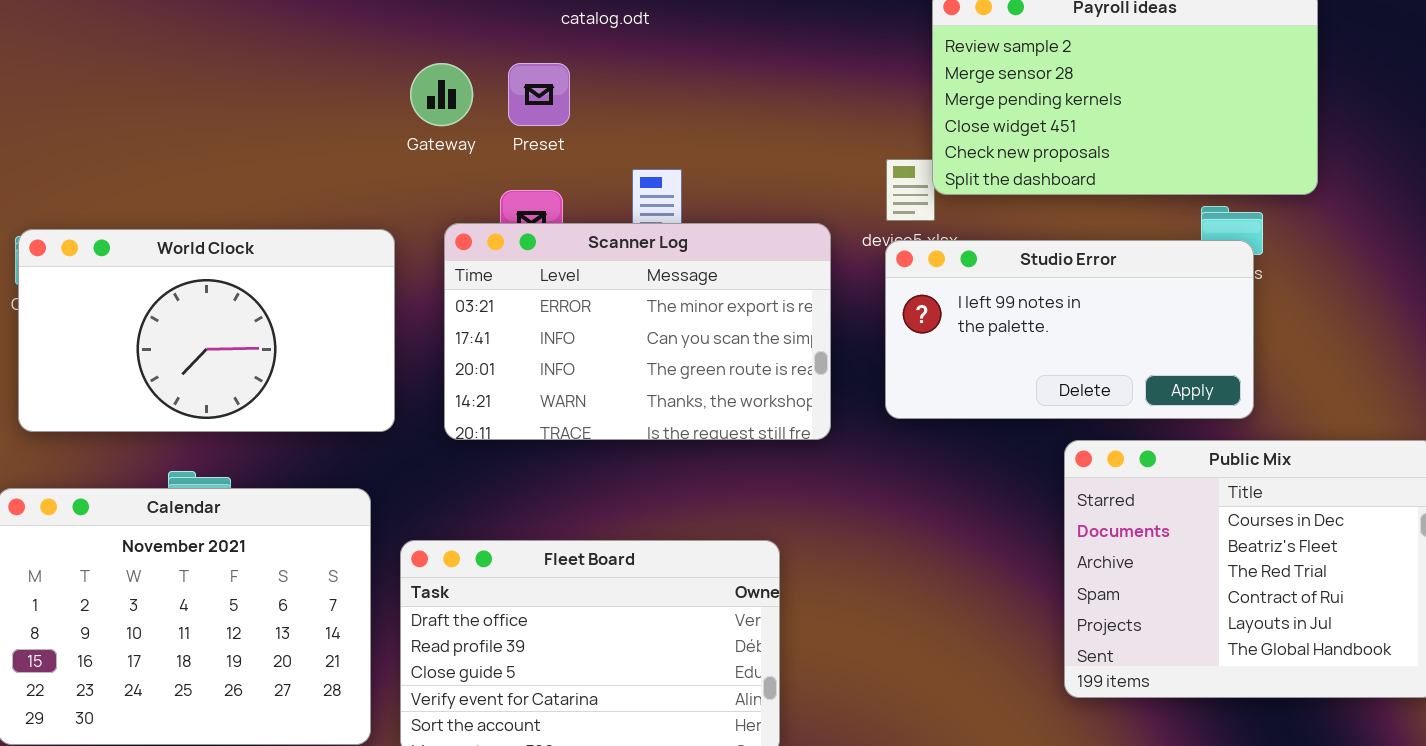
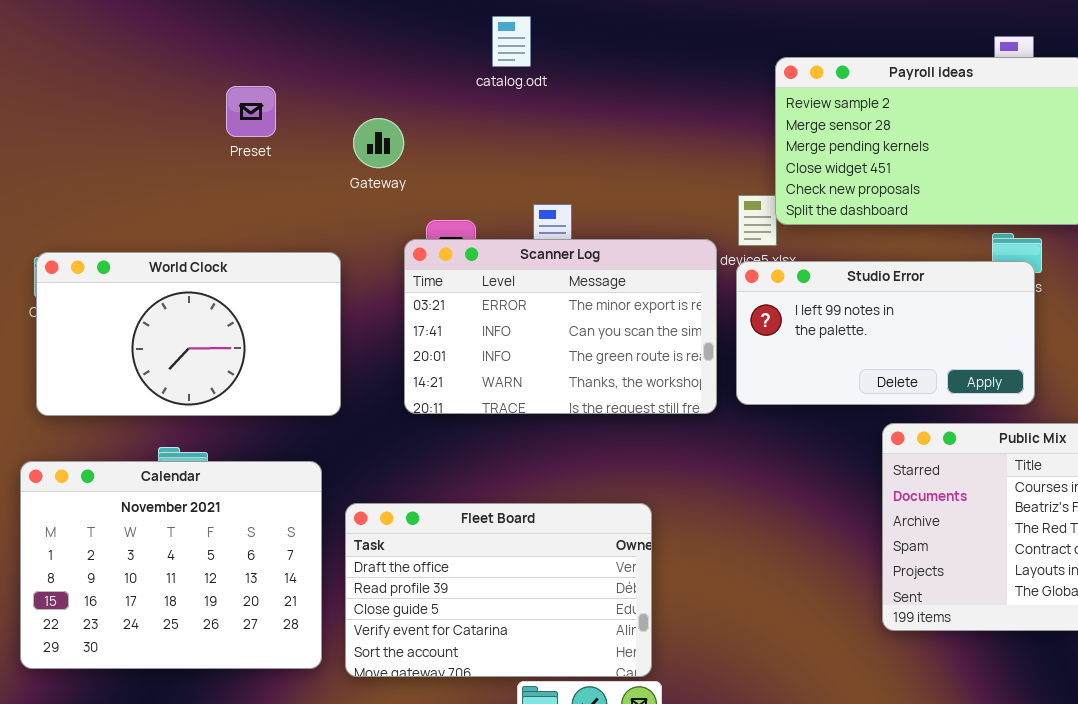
Preset: [508,63,570,126] -> [226,86,276,137], moved
Scanner Log: [444,223,831,440] -> [404,239,717,414], moved

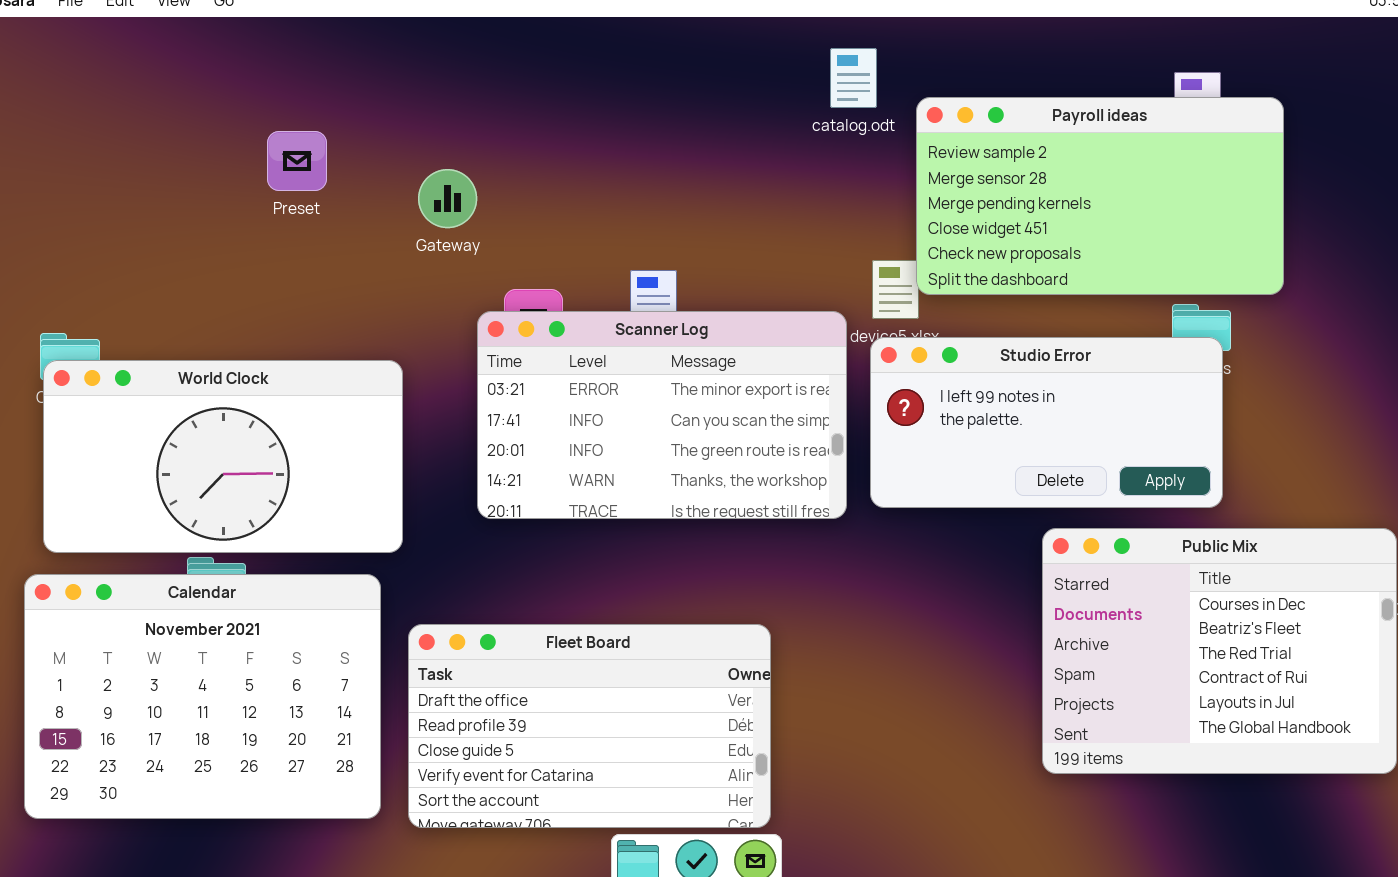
catalog.odt: [492,16,531,67] -> [830,48,877,108], moved
World Clock: [36,252,341,416] -> [43,360,403,553], moved

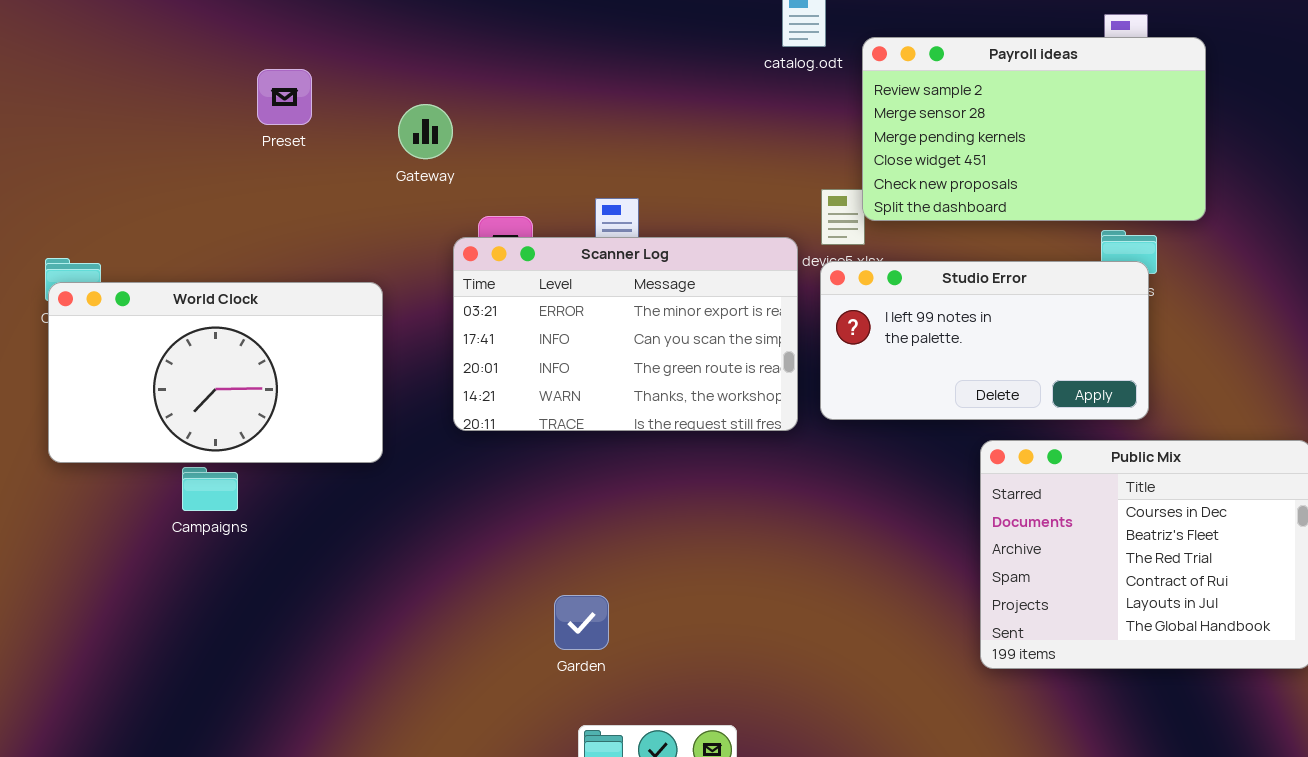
Calendar: [24,574,381,819] -> none, closed
Fleet Board: [408,624,771,828] -> none, closed

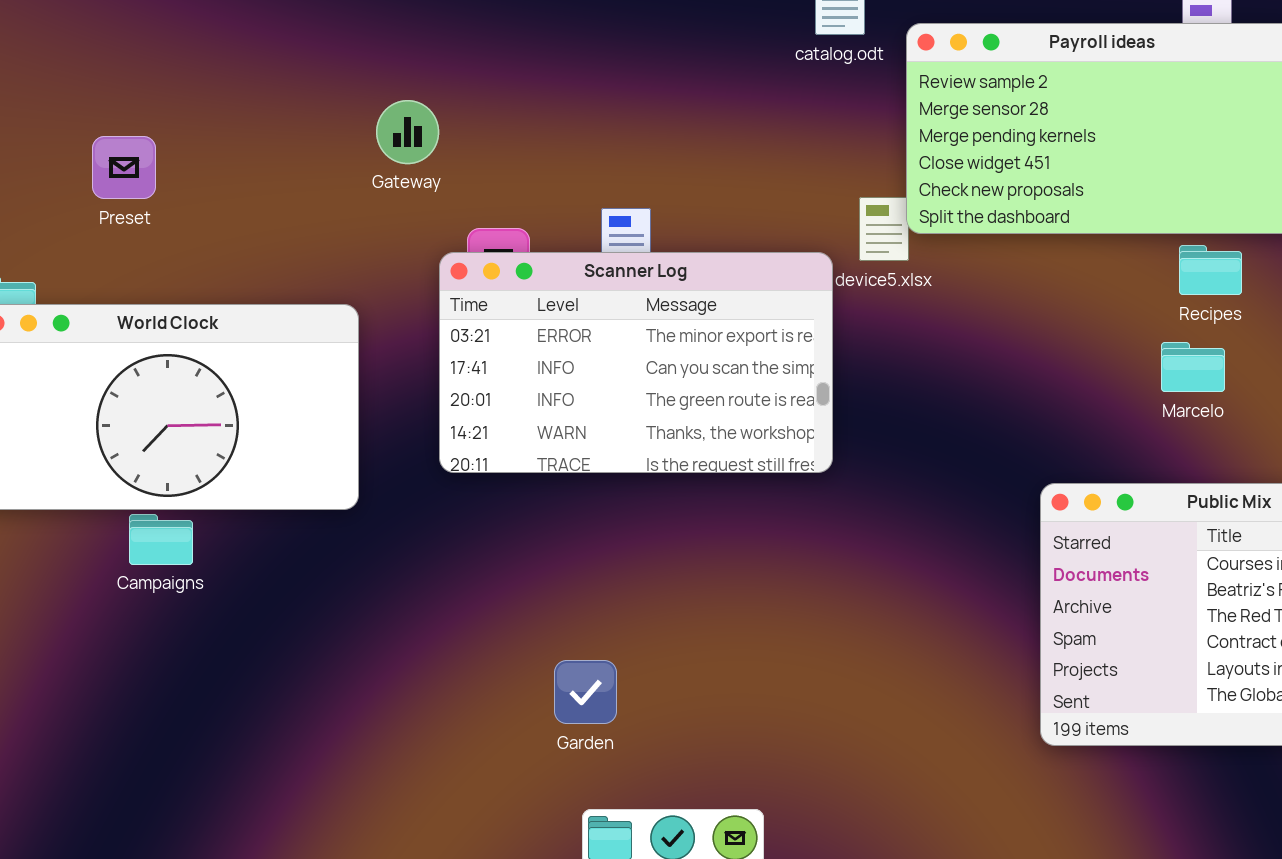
Preset: [257,69,312,125] -> [92,136,156,199], moved
Studio Error: [820,261,1149,420] -> none, closed

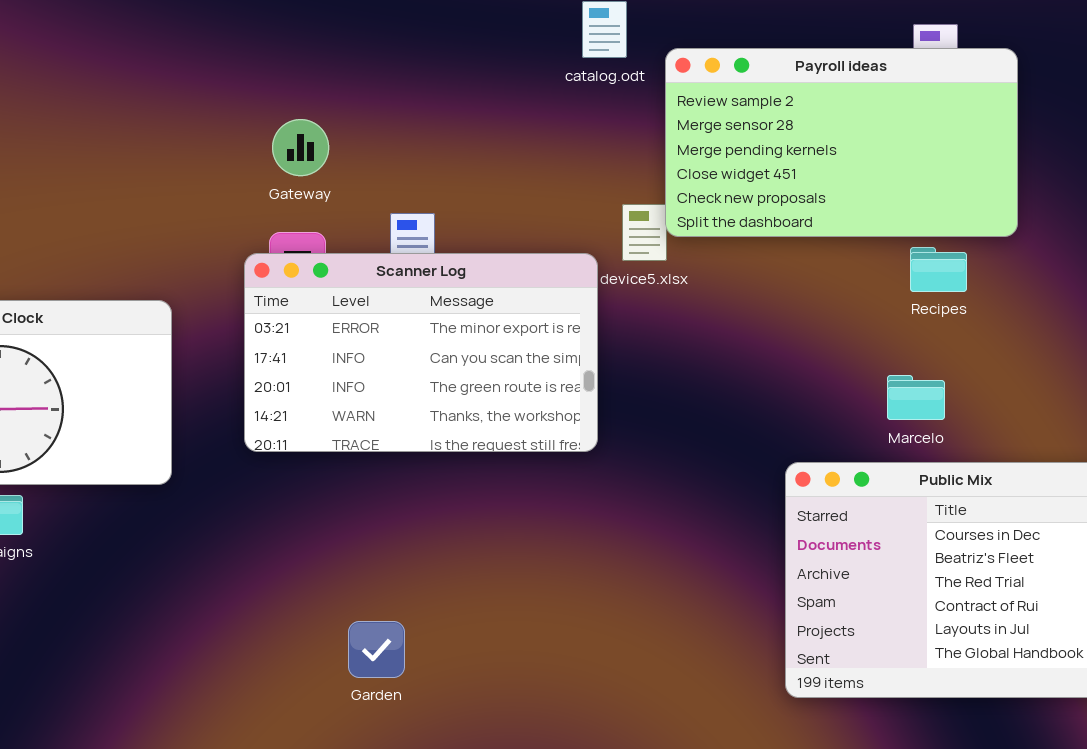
Gateway: [376,100,439,164] -> [272,119,329,176], moved
Marcelo: [1161,342,1225,392] -> [887,375,945,420], moved

